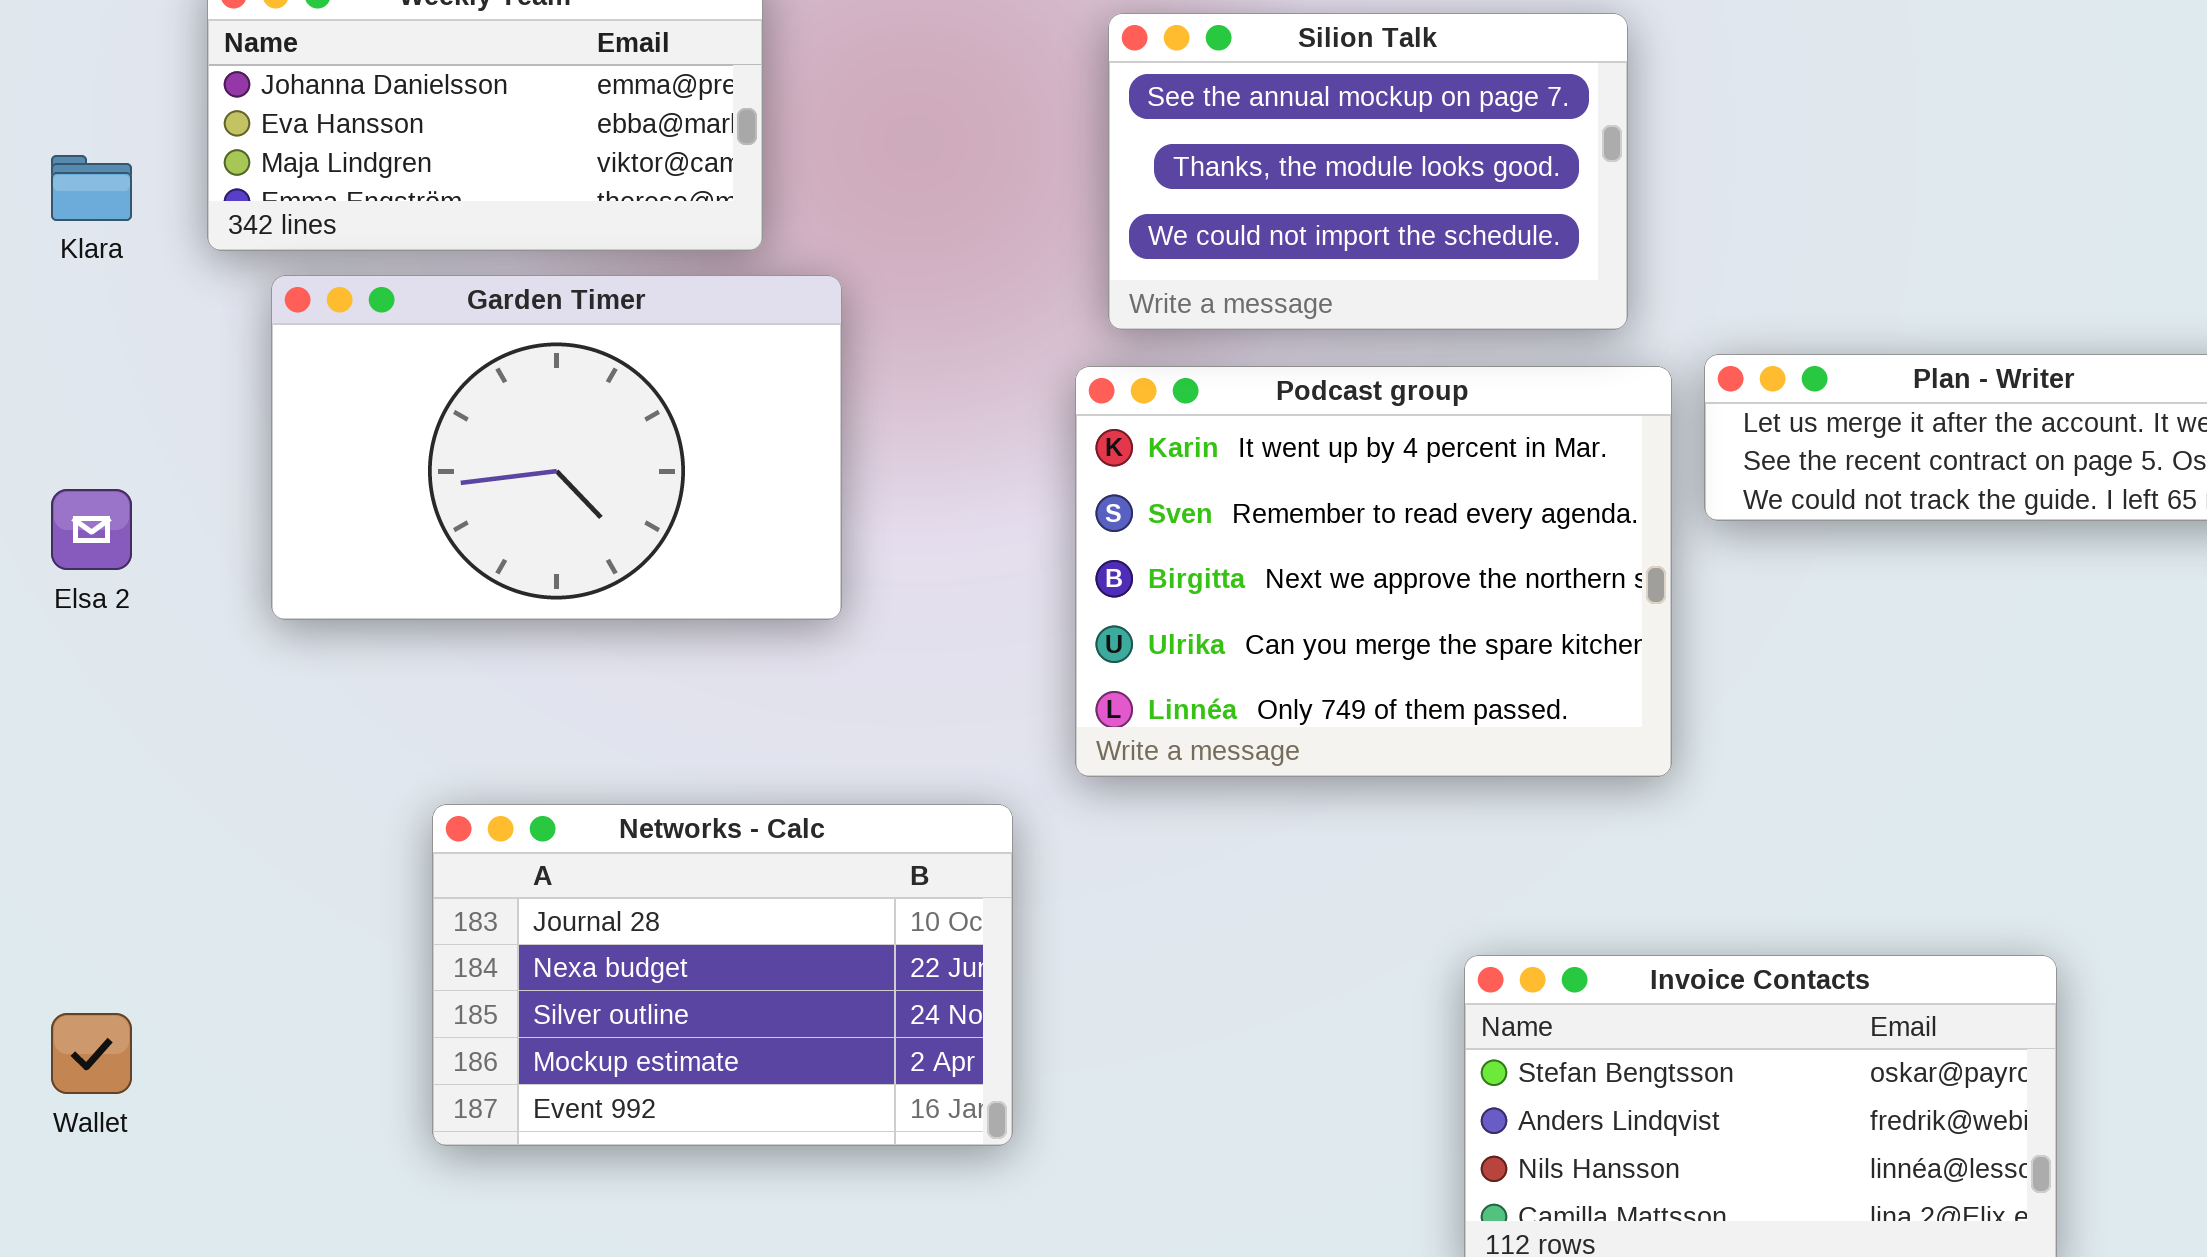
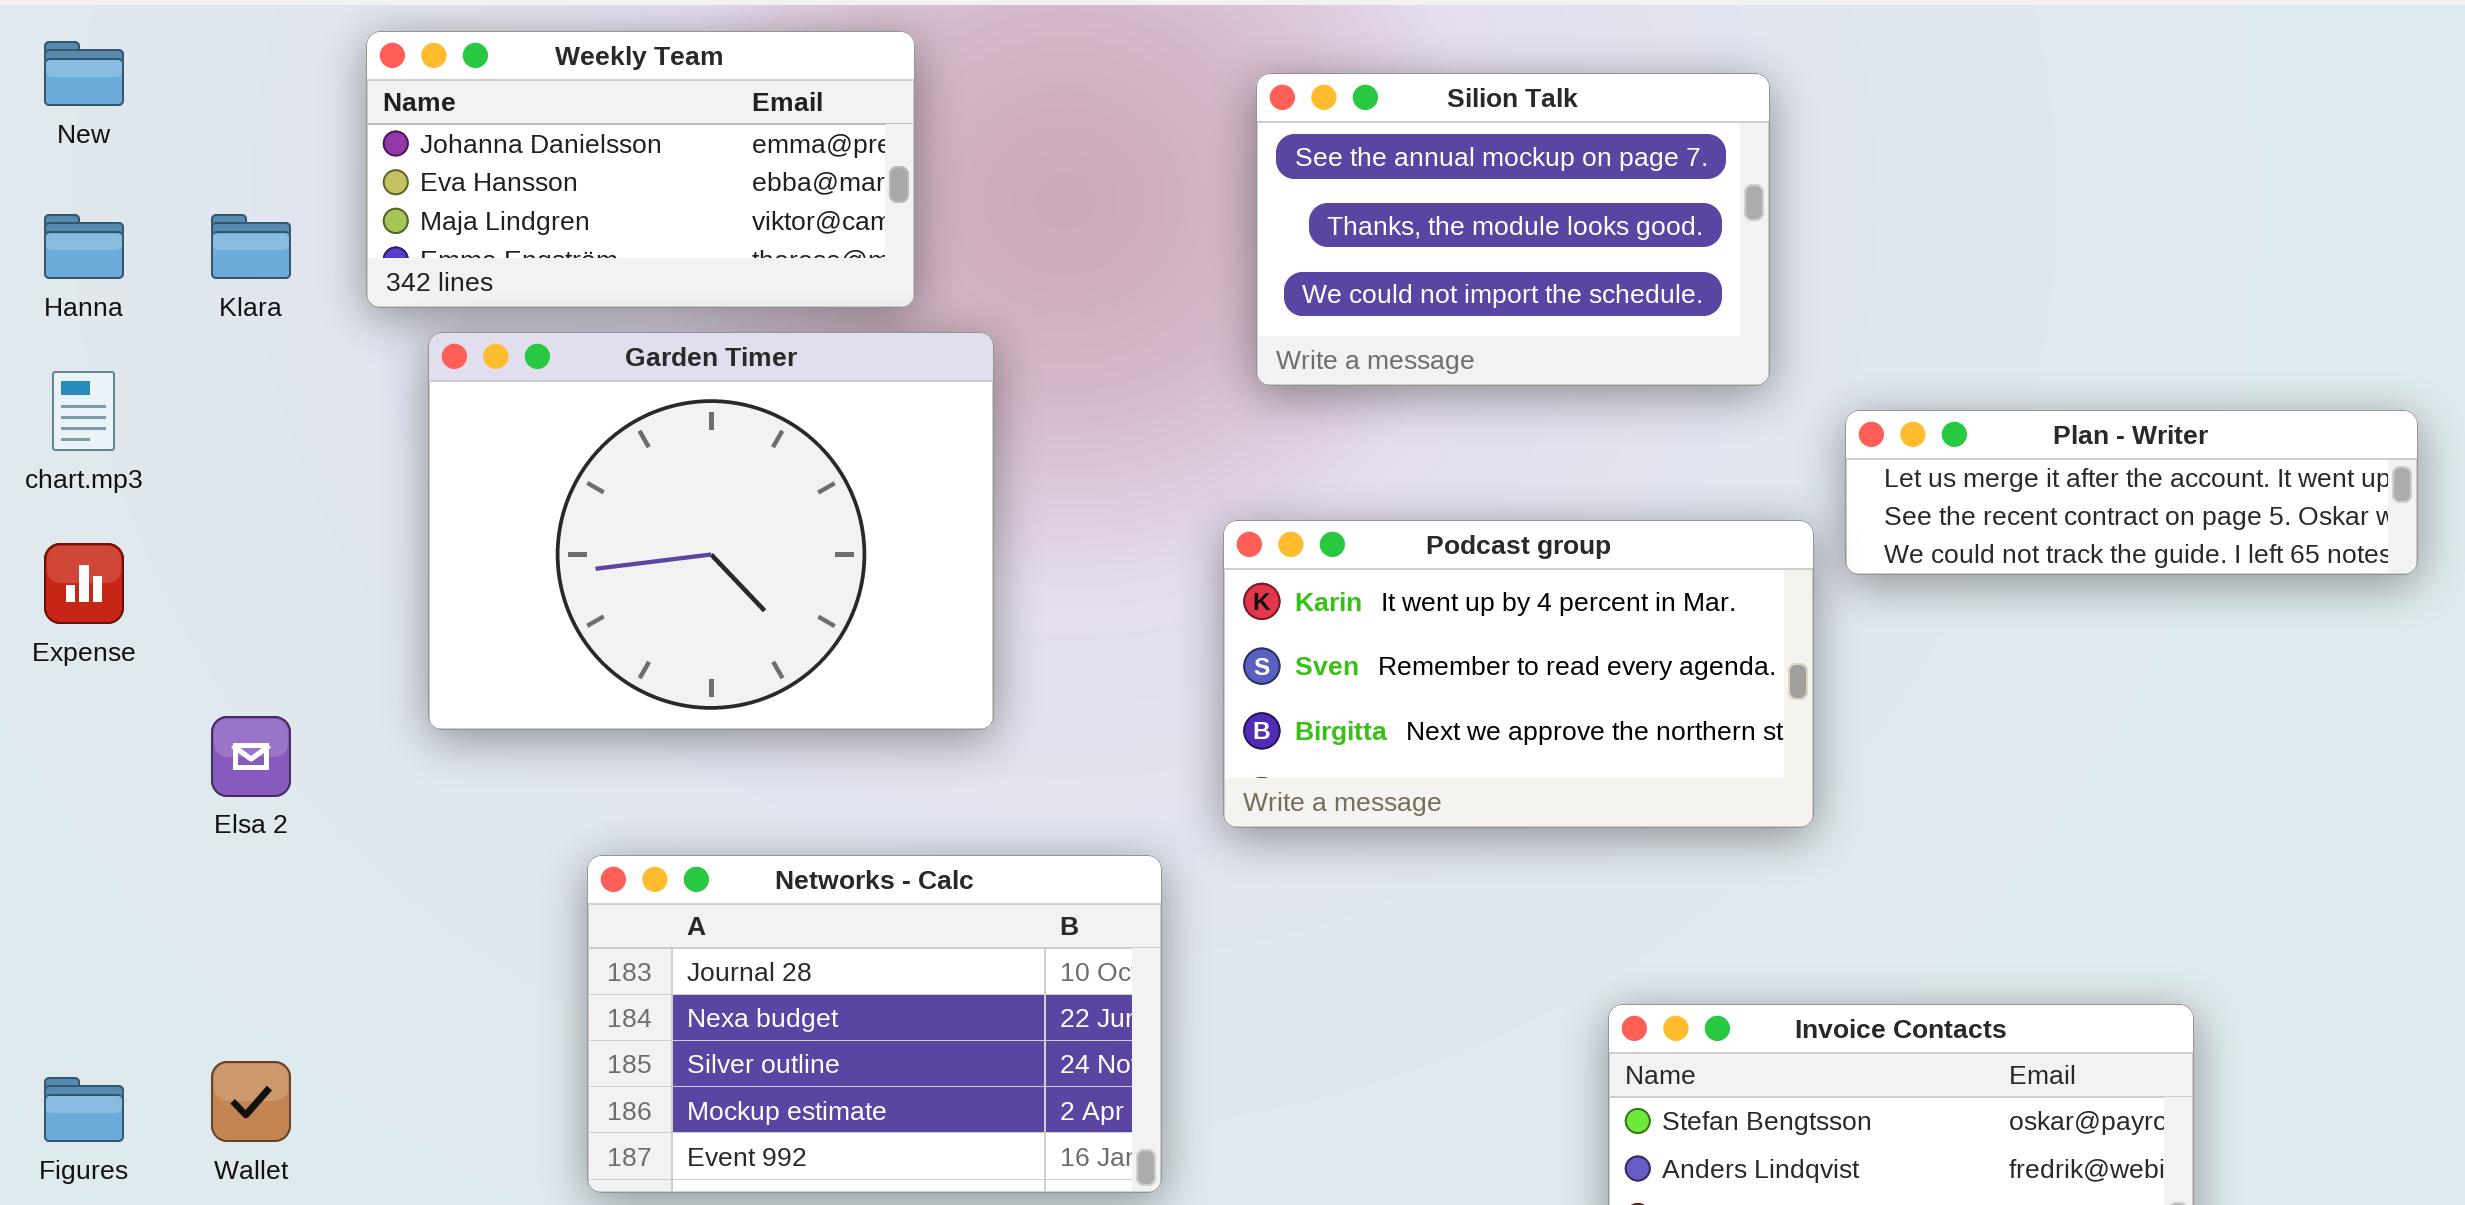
Garden Timer: [271,275,842,620] -> [428,332,994,730], resized
Podcast group: [1075,366,1672,777] -> [1223,520,1814,828], resized
Elsa 2: [51,489,132,570] -> [211,716,291,797], moved

